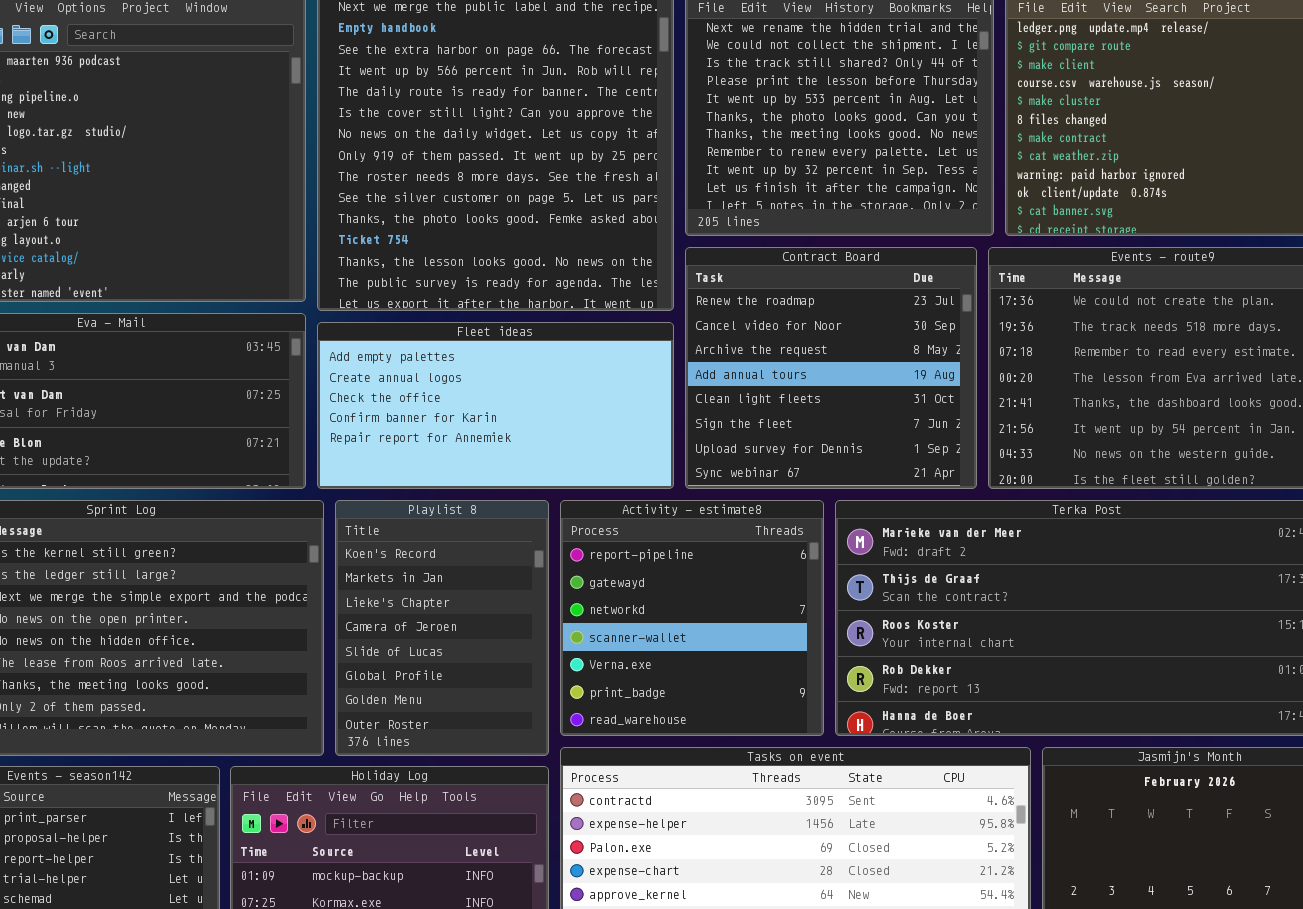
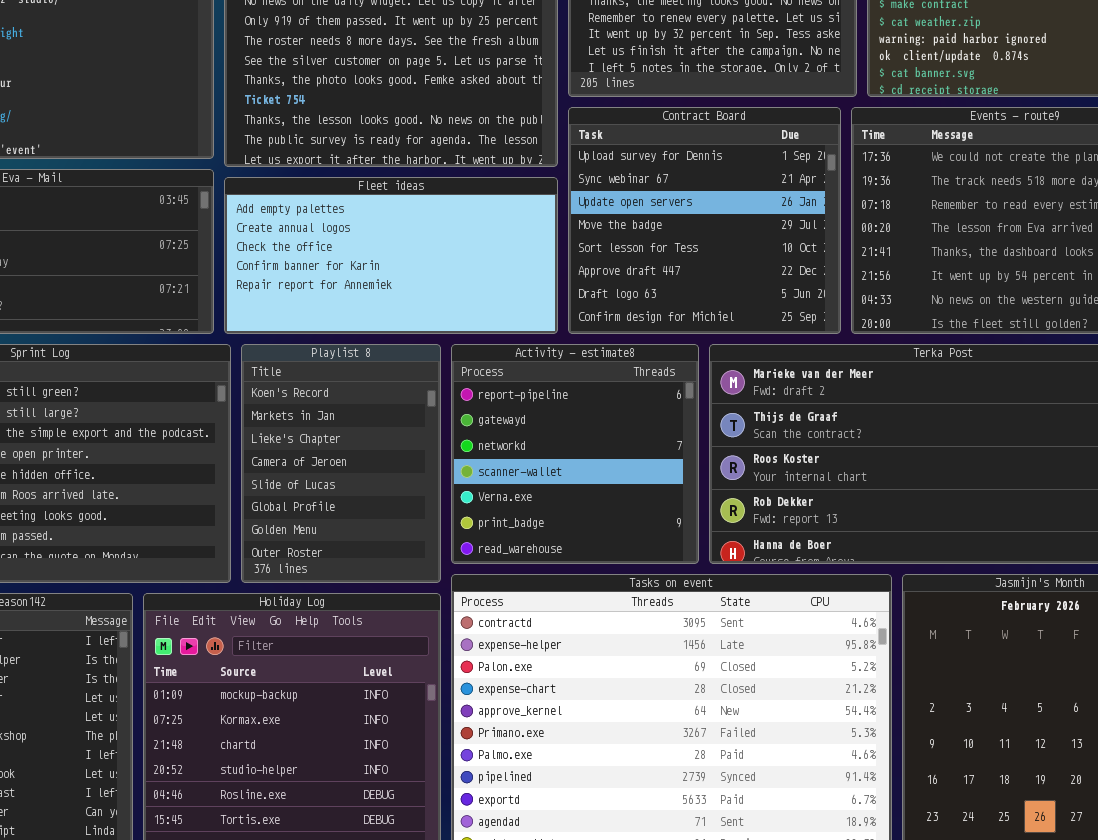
Contract Board: [685,247,977,489] -> [568,107,841,334], scrolled down 6 rows

